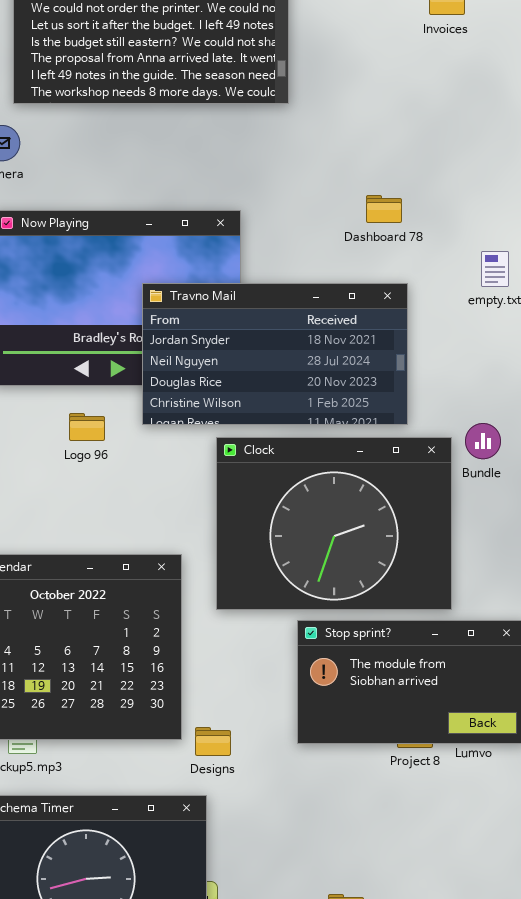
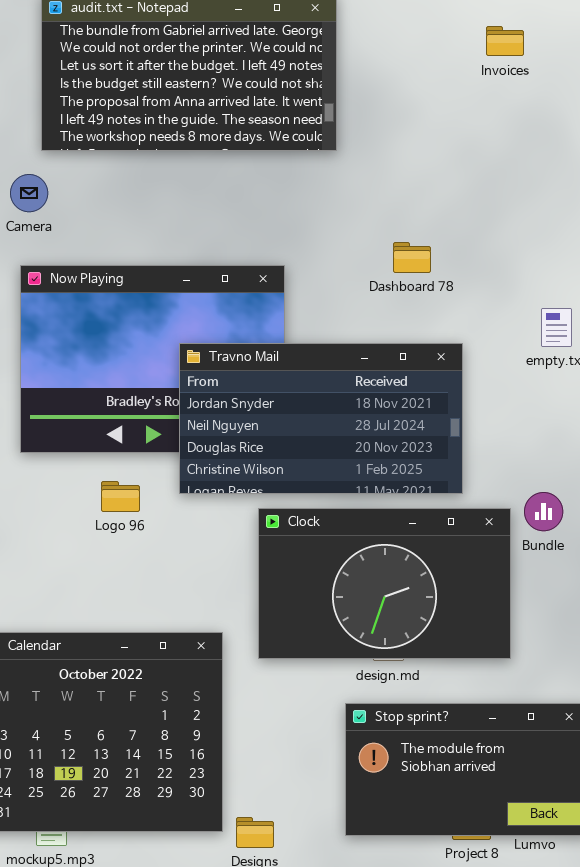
Dashboard 78: [366,195,402,223] -> [393,242,431,273], moved
Clock: [216,437,452,610] -> [258,508,511,659], resized

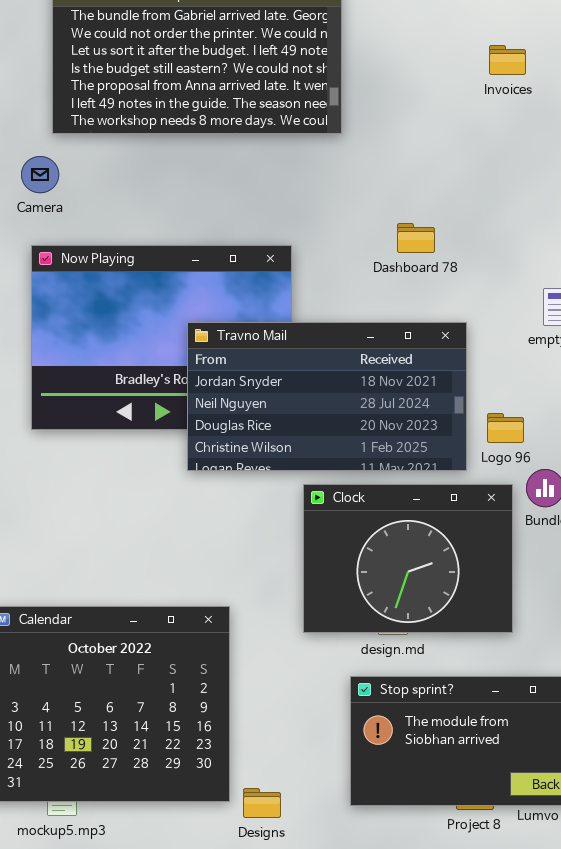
Invoices: [486,26,524,56] -> [489,45,526,75], moved
Logo 96: [101,481,140,512] -> [487,413,524,443], moved
Clock: [258,508,511,659] -> [303,484,513,633], resized

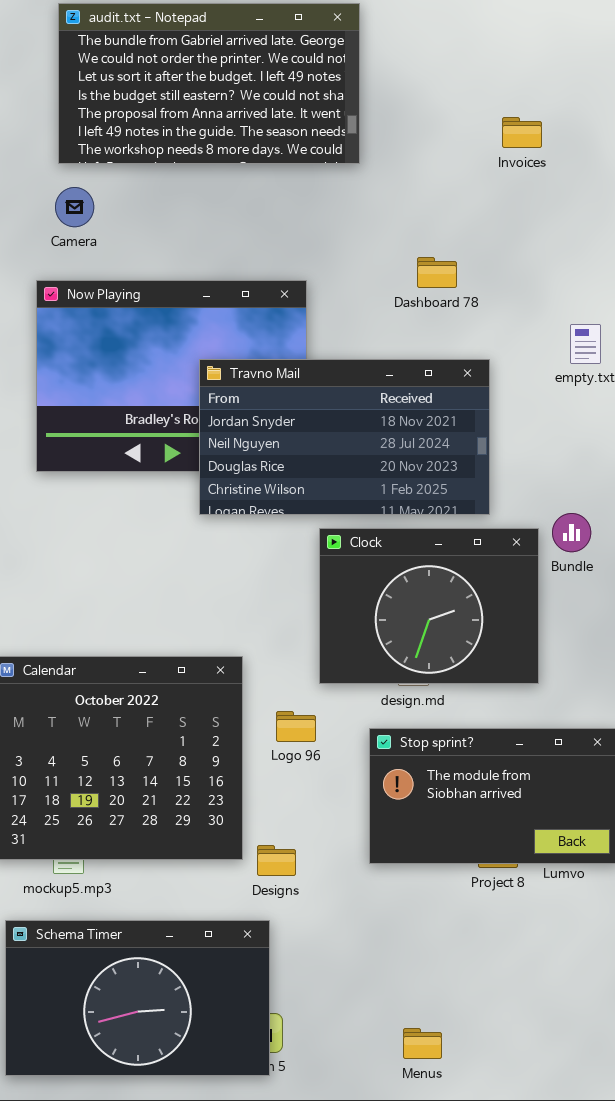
Invoices: [489,45,526,75] -> [502,117,542,148], moved
Camera: [21,156,59,193] -> [55,187,94,227], moved
Logo 96: [487,413,524,443] -> [276,711,316,742], moved

